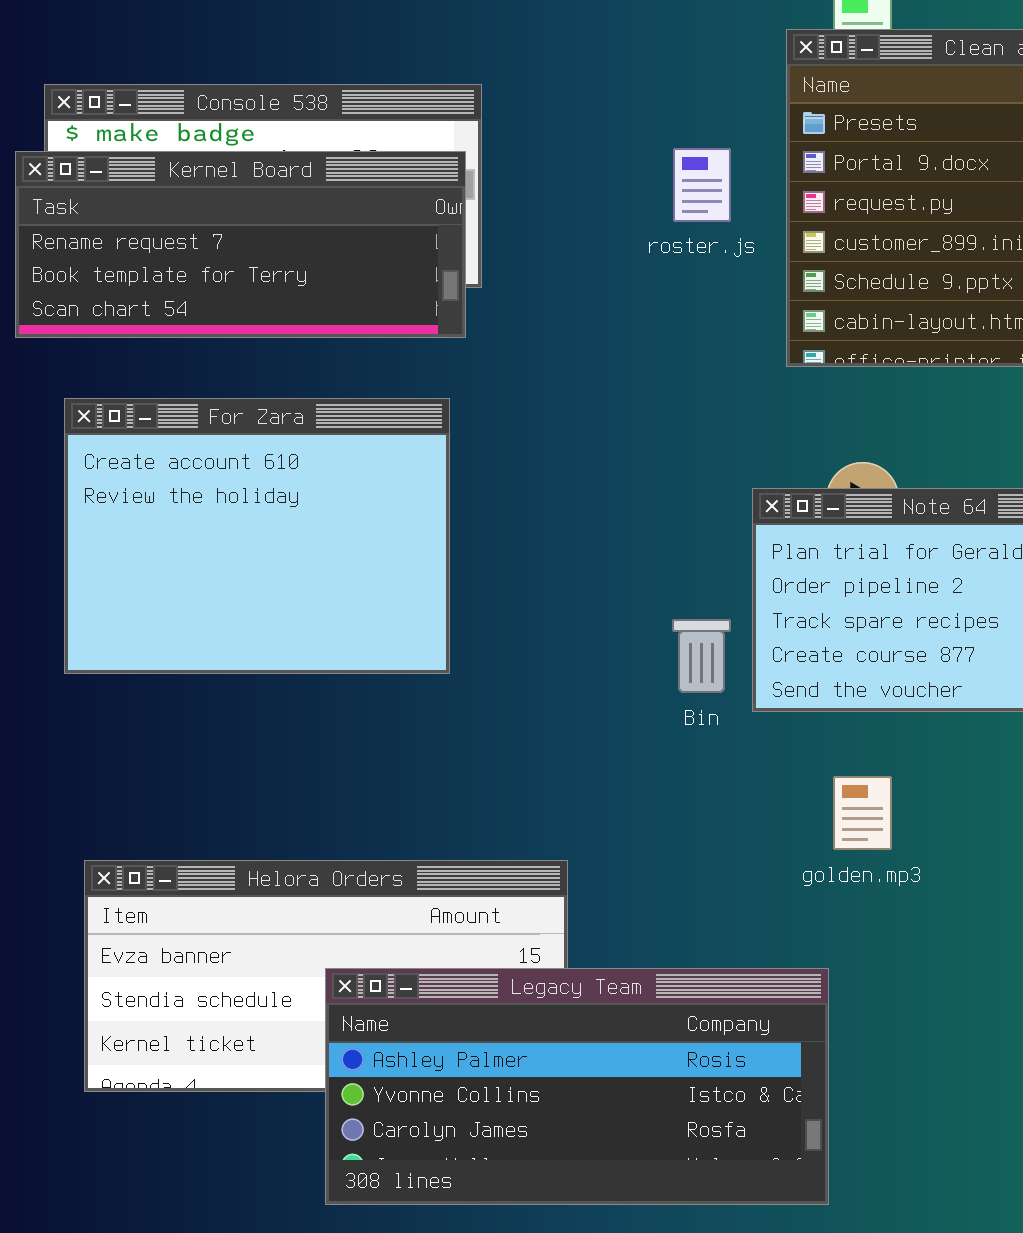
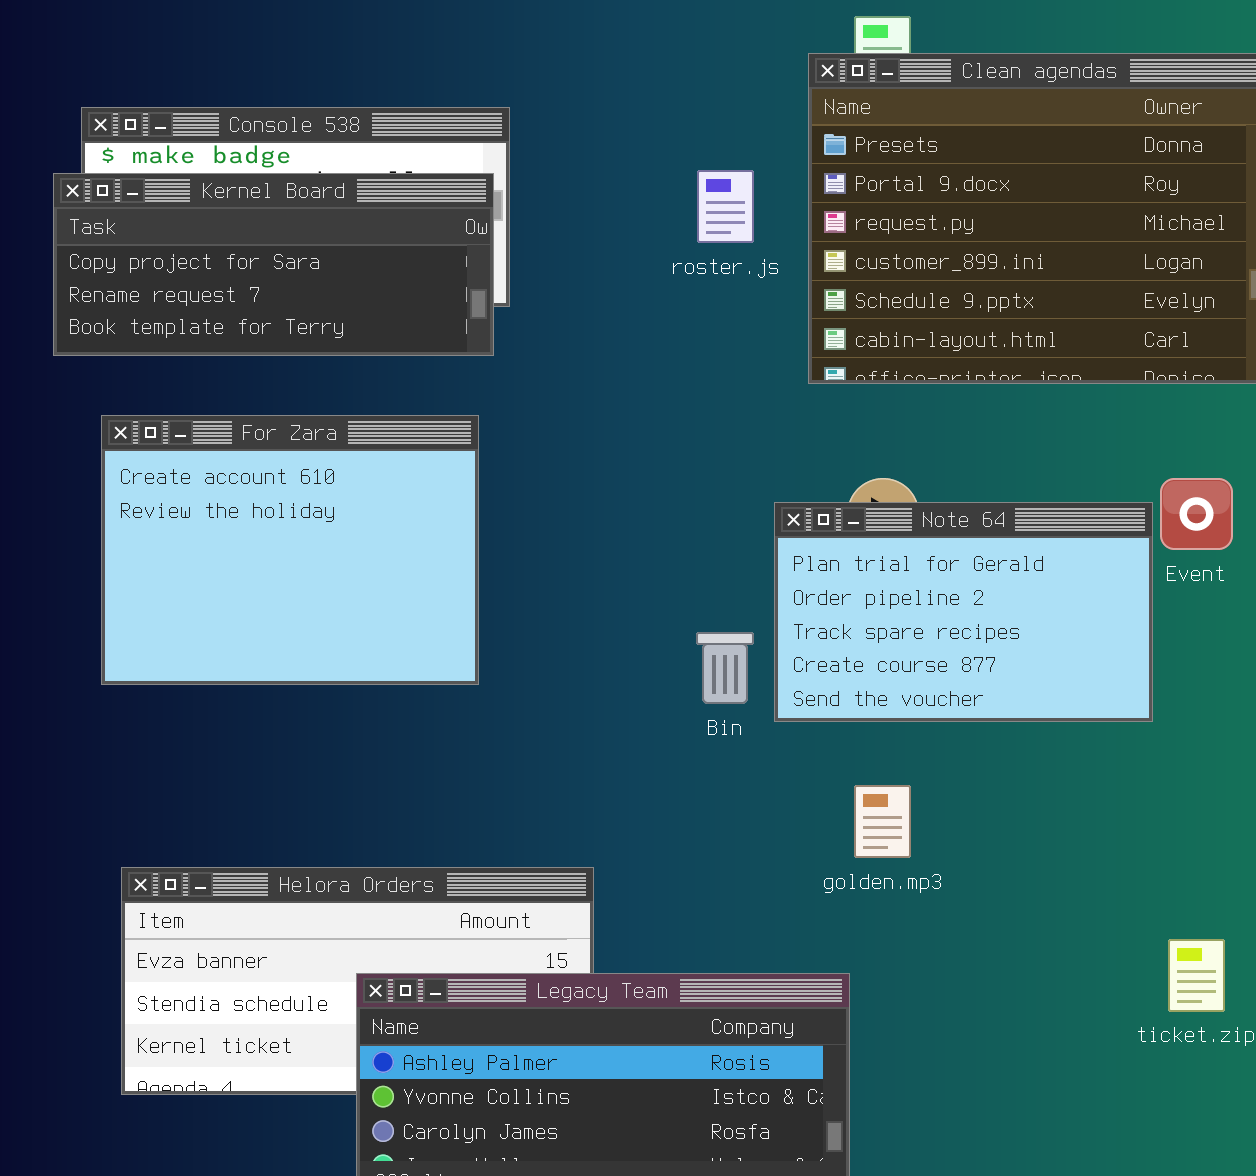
Kernel Board: [15,151,466,338] -> [53,173,494,356], scrolled up 1 row

